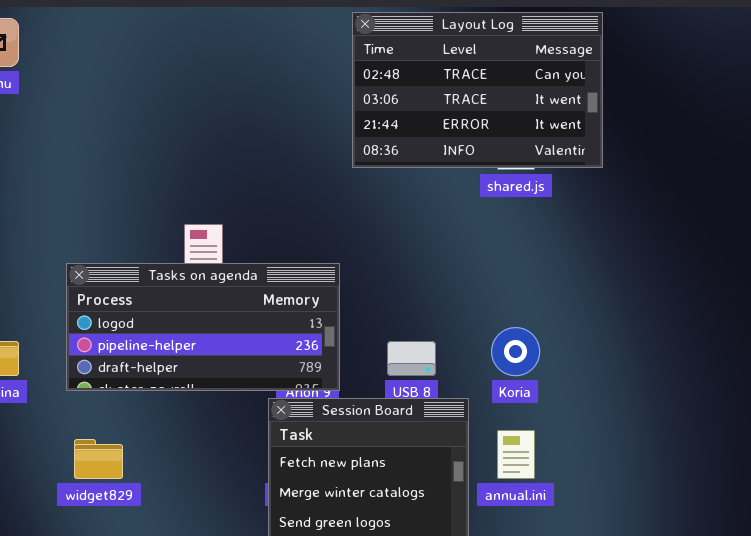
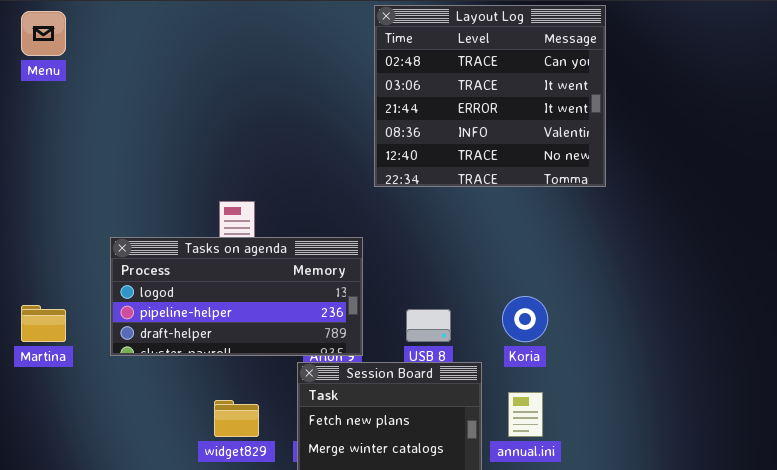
Layout Log: [352,12,603,168] -> [374,5,606,187], resized
widget829: [74,439,123,479] -> [214,400,259,437], moved

